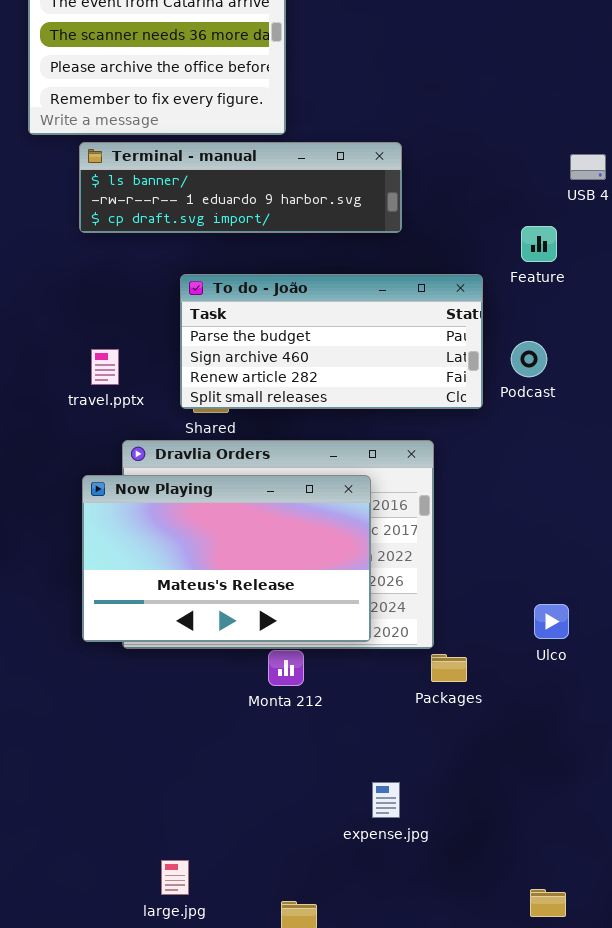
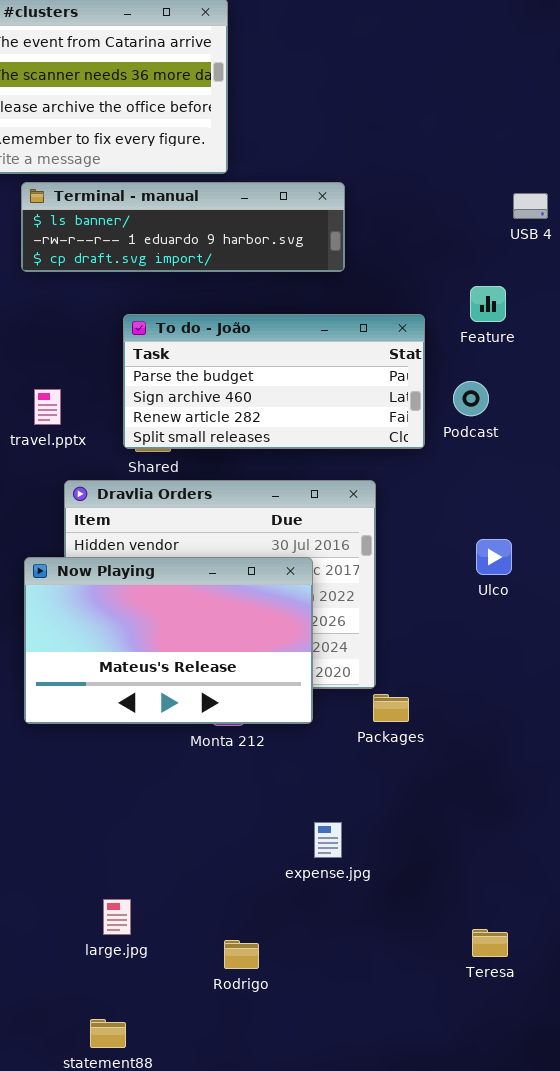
Feature: [521,226,557,262] -> [470,286,506,322], moved
Now Playing: [82,475,371,642] -> [24,557,313,724], moved
Ulco: [534,604,569,639] -> [476,539,512,575], moved

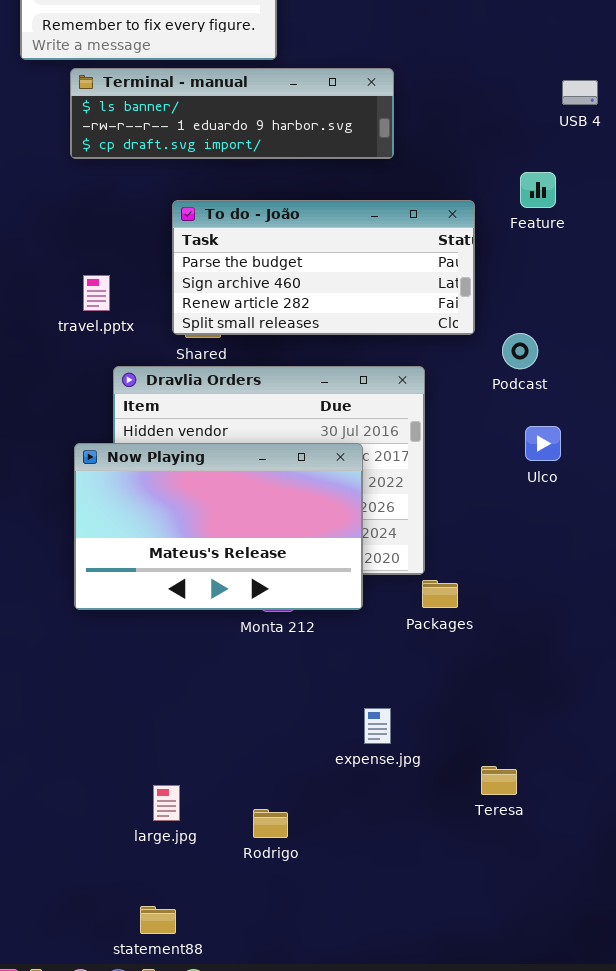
Podcast: [453,381,489,416] -> [502,333,538,369], moved
Teresa: [472,929,508,957] -> [481,766,517,795], moved
Rodrigo: [224,940,259,969] -> [253,809,288,838], moved

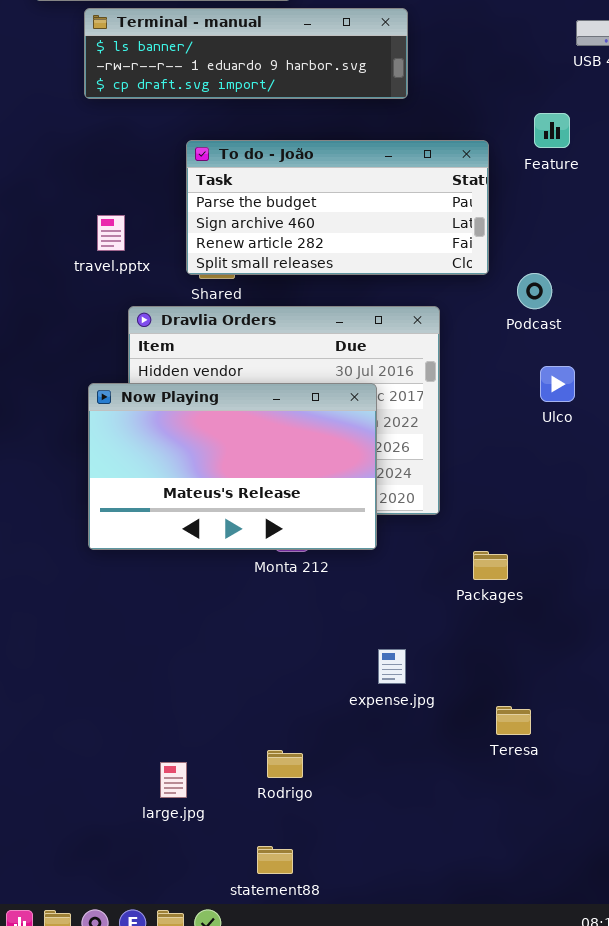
Packages: [422,580,458,608] -> [473,551,508,580], moved
large.jpg: [153,785,180,821] -> [160,762,187,798], moved
statement88: [140,906,176,934] -> [257,846,293,874], moved

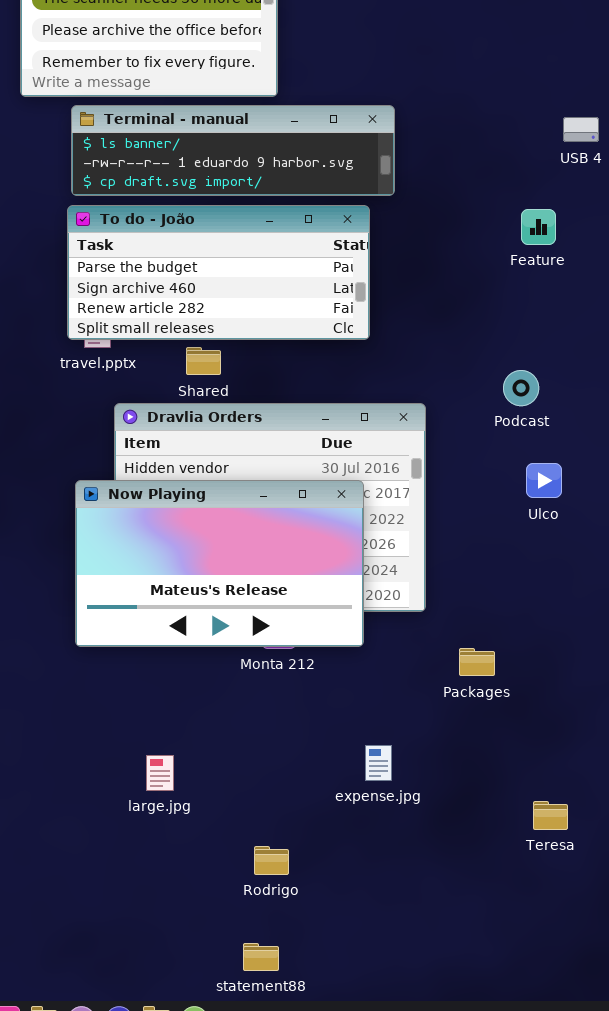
To do - João: [186,140,489,275] -> [67,205,370,340], moved
Teresa: [496,706,531,735] -> [533,801,568,830], moved
large.jpg: [160,762,187,798] -> [146,755,174,791], moved

